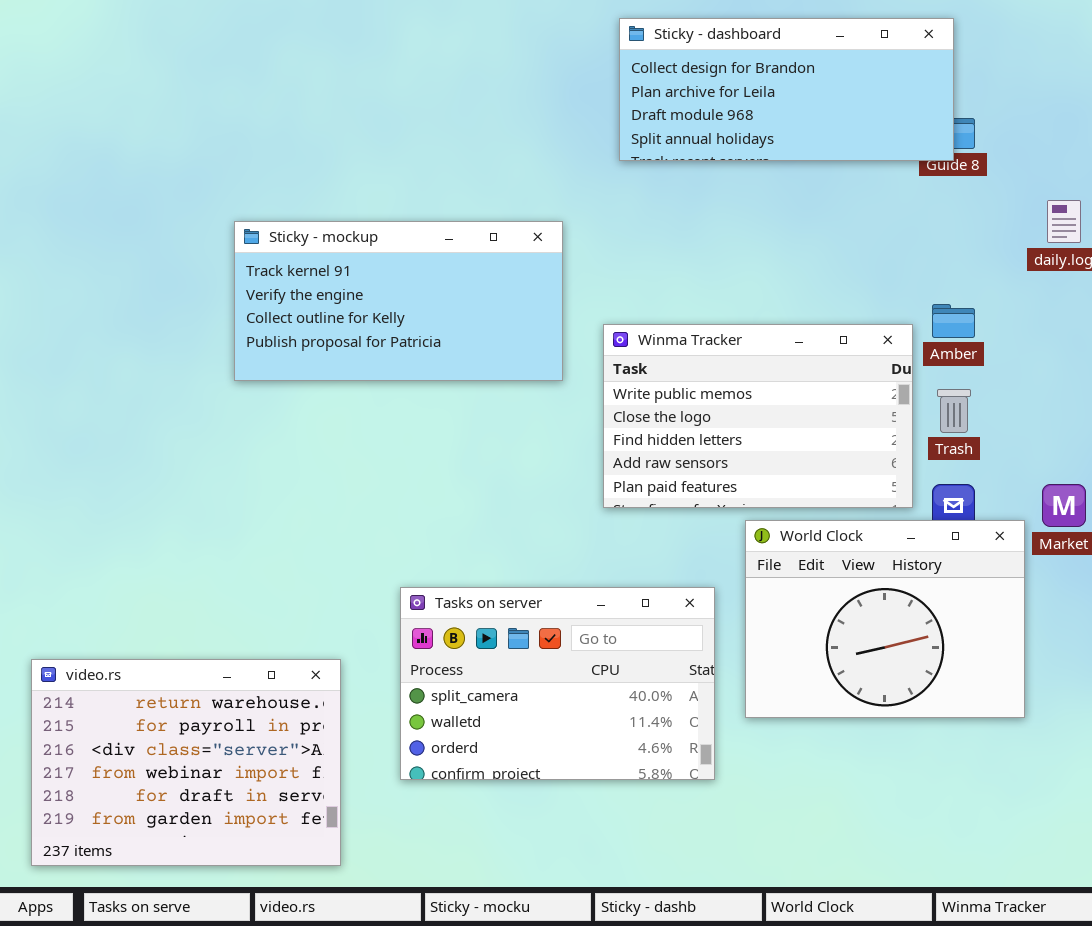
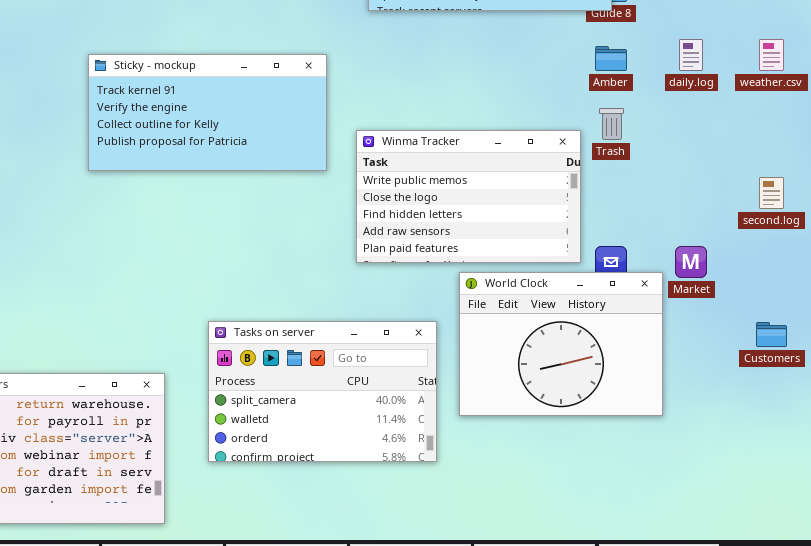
Amber: [932,304,975,338] -> [595,46,627,71], moved
Trash: [937,389,971,433] -> [599,108,624,140], moved

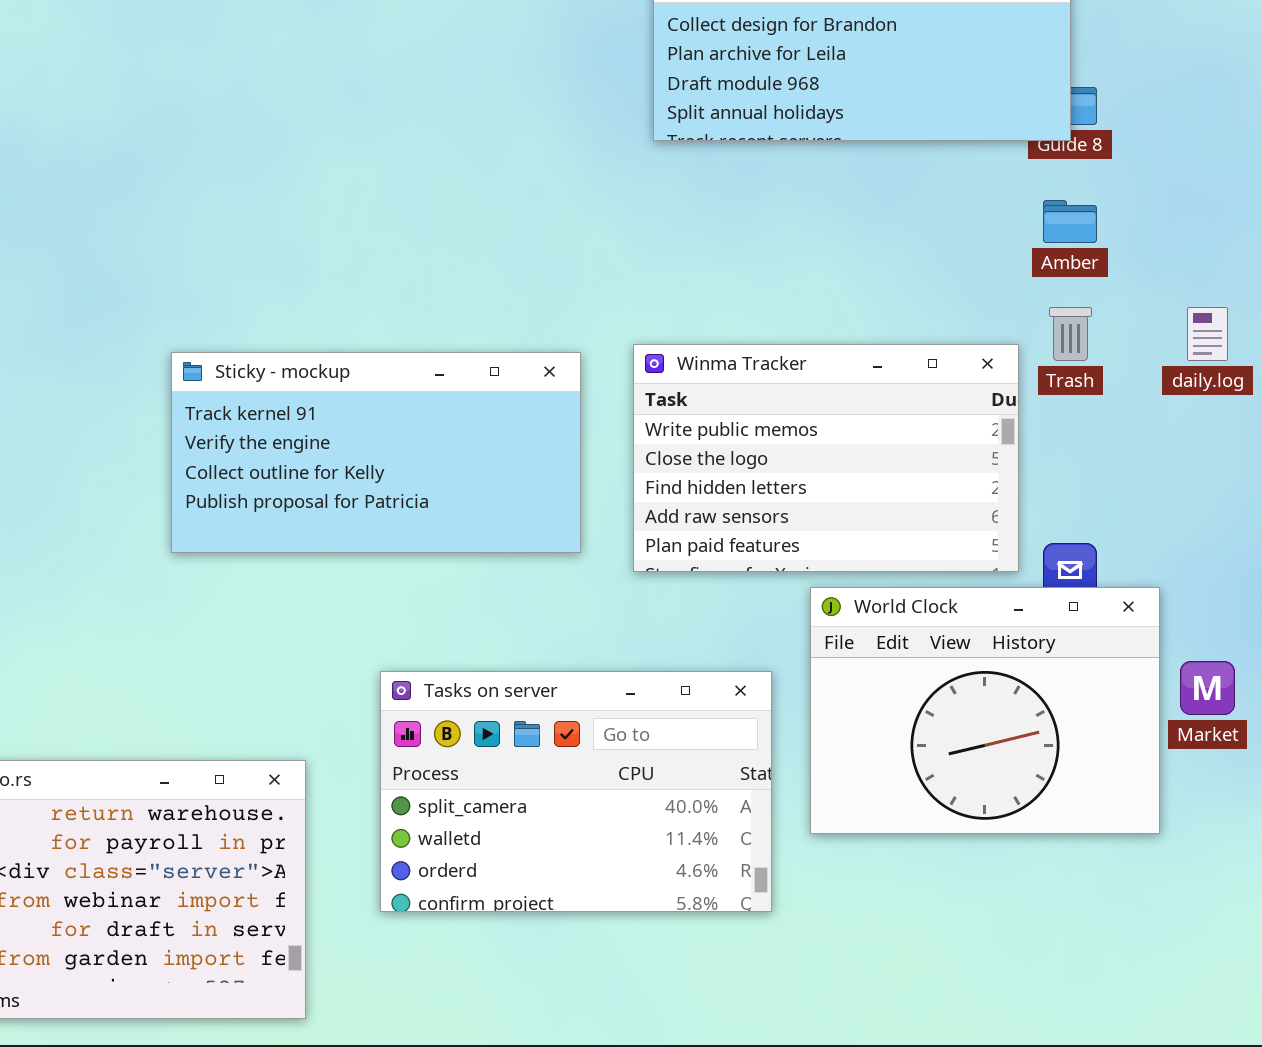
daily.log: [679,39,703,71] -> [1187,307,1228,361], moved
Sticky - mockup: [88,54,327,171] -> [171,352,581,553], moved
Market: [675,246,707,278] -> [1180,661,1235,715], moved

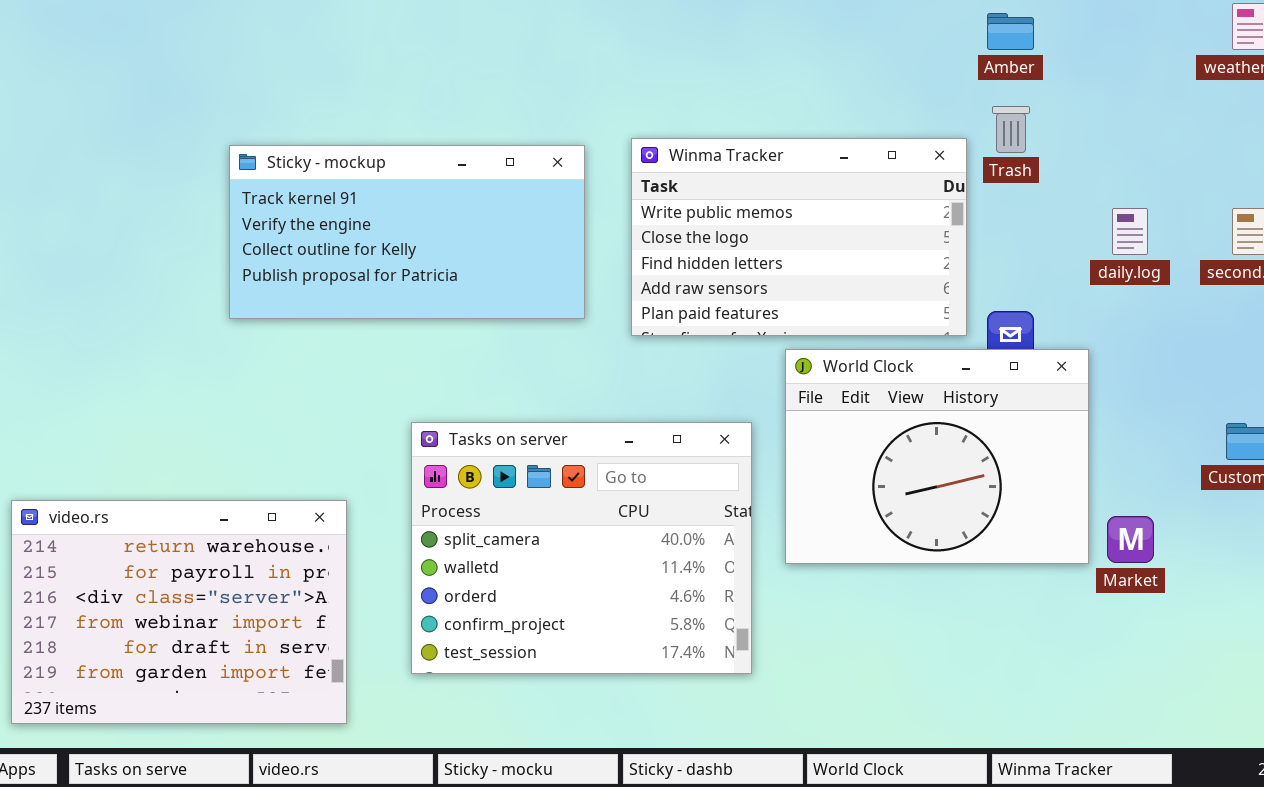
daily.log: [1187,307,1228,361] -> [1112,208,1148,255], moved
Market: [1180,661,1235,715] -> [1107,516,1154,563], moved
Tasks on server: [380,671,772,912] -> [411,422,752,674], resized

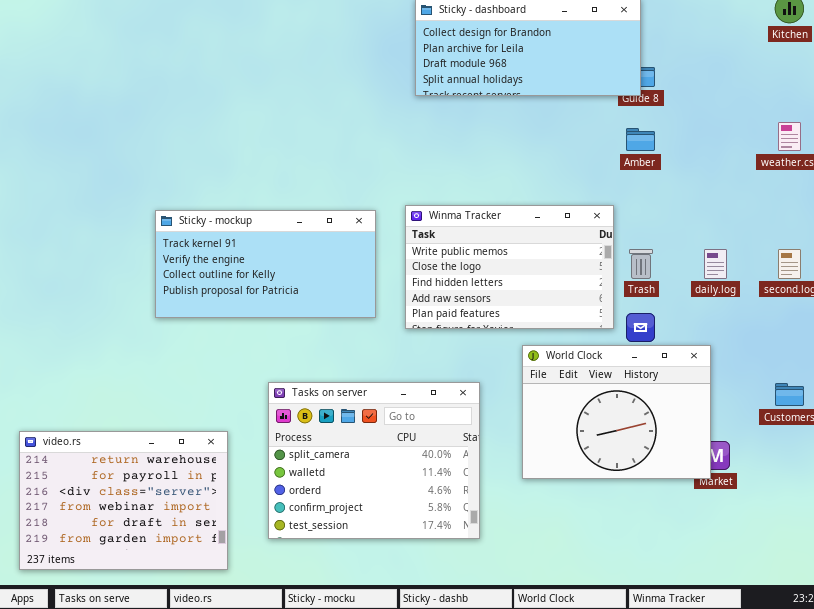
Trash: [992,106,1030,153] -> [629,249,653,279], moved
World Clock: [785,349,1089,564] -> [522,345,711,479], moved

